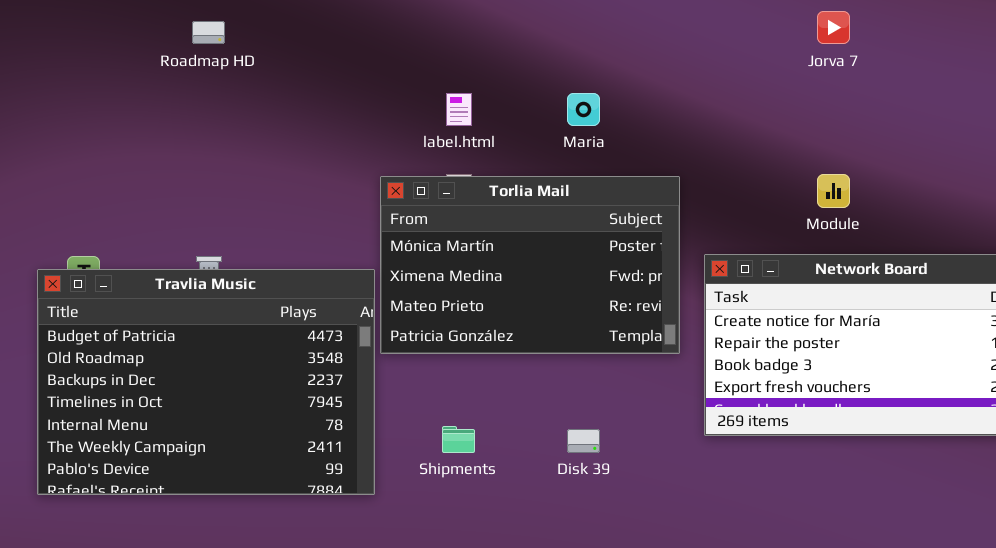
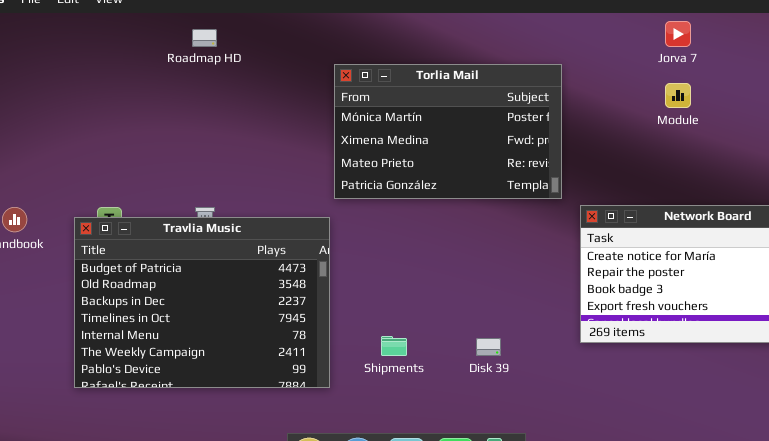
Module: [817,174,850,208] -> [665,83,691,108], moved
Torlia Mail: [380,176,680,354] -> [334,64,562,199], moved

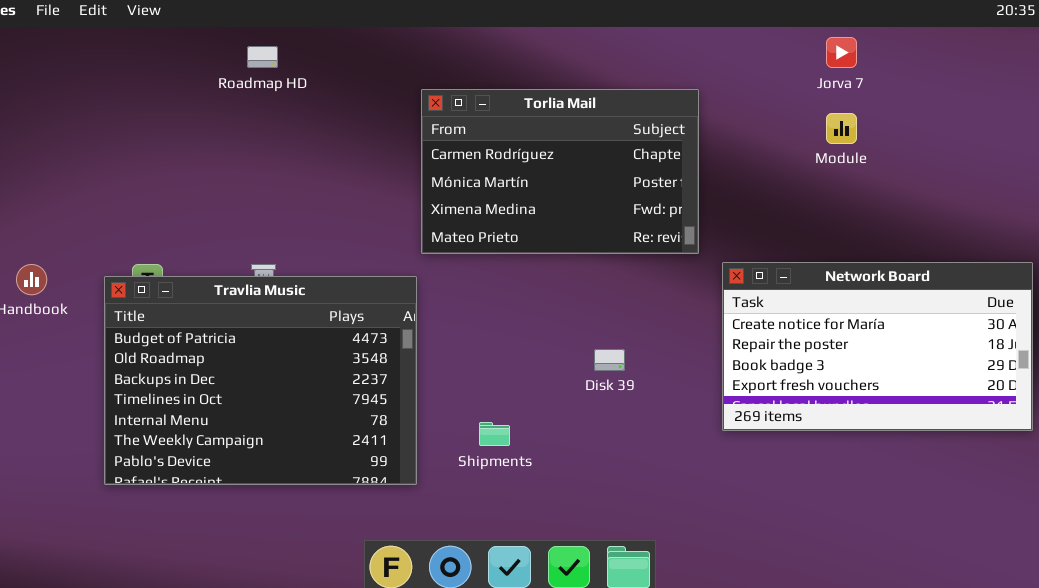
Torlia Mail: [334,64,562,199] -> [421,89,699,254], scrolled up 1 row
Disk 39: [476,338,501,356] -> [594,349,625,371], moved

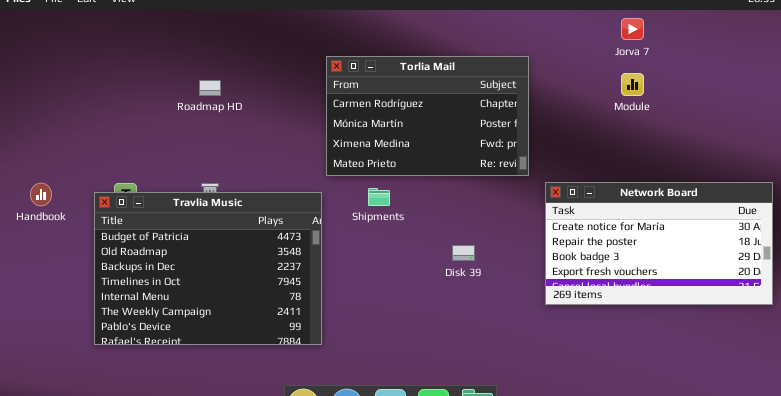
Roadmap HD: [247,46,278,68] -> [199,80,221,96], moved
Shipments: [479,422,510,446] -> [368,188,390,206], moved

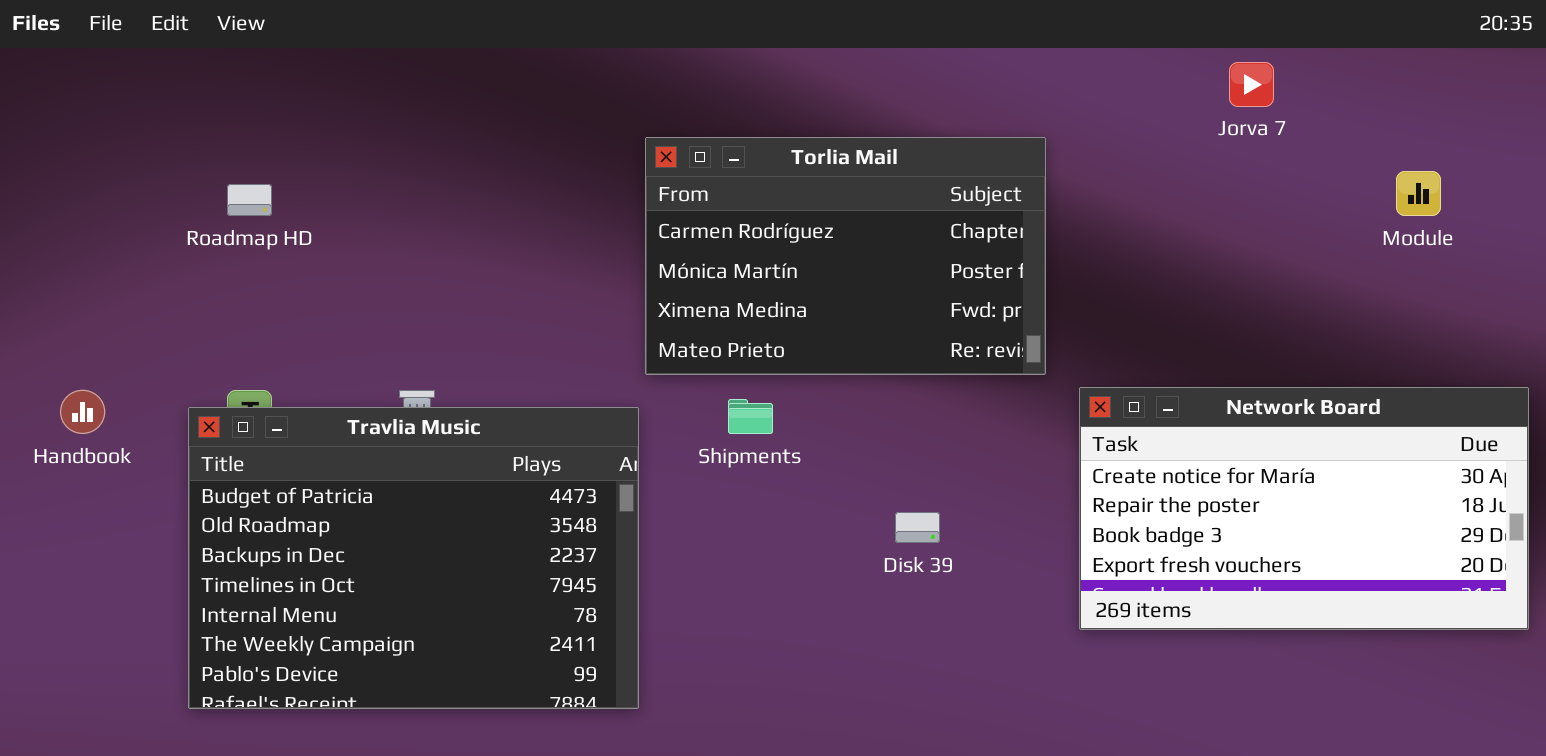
Module: [621,73,644,96] -> [1396,171,1441,216], moved
Roadmap HD: [199,80,221,96] -> [227,184,272,216], moved

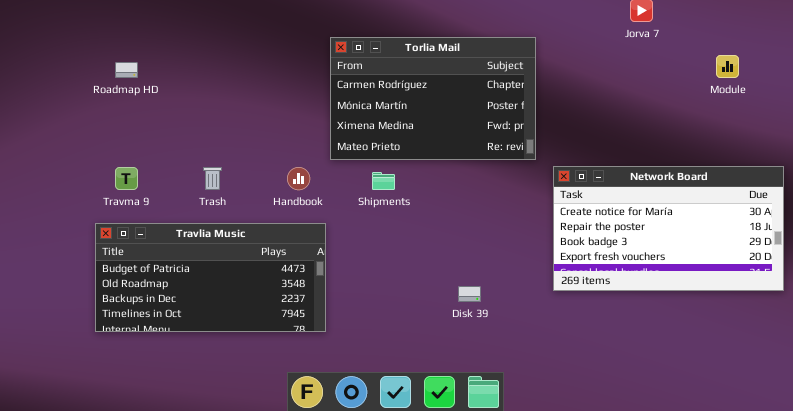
Handbook: [60,390,105,434] -> [287,167,310,190], moved
Travlia Music: [188,407,639,709] -> [95,223,326,332], resized
Disk 39: [895,512,940,543] -> [458,286,481,302], moved

